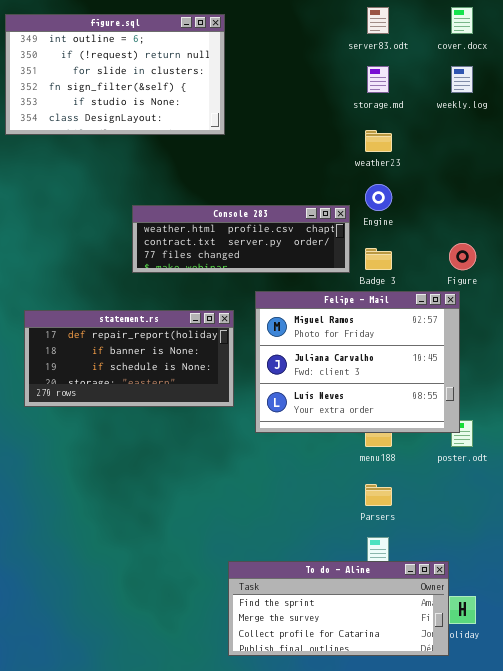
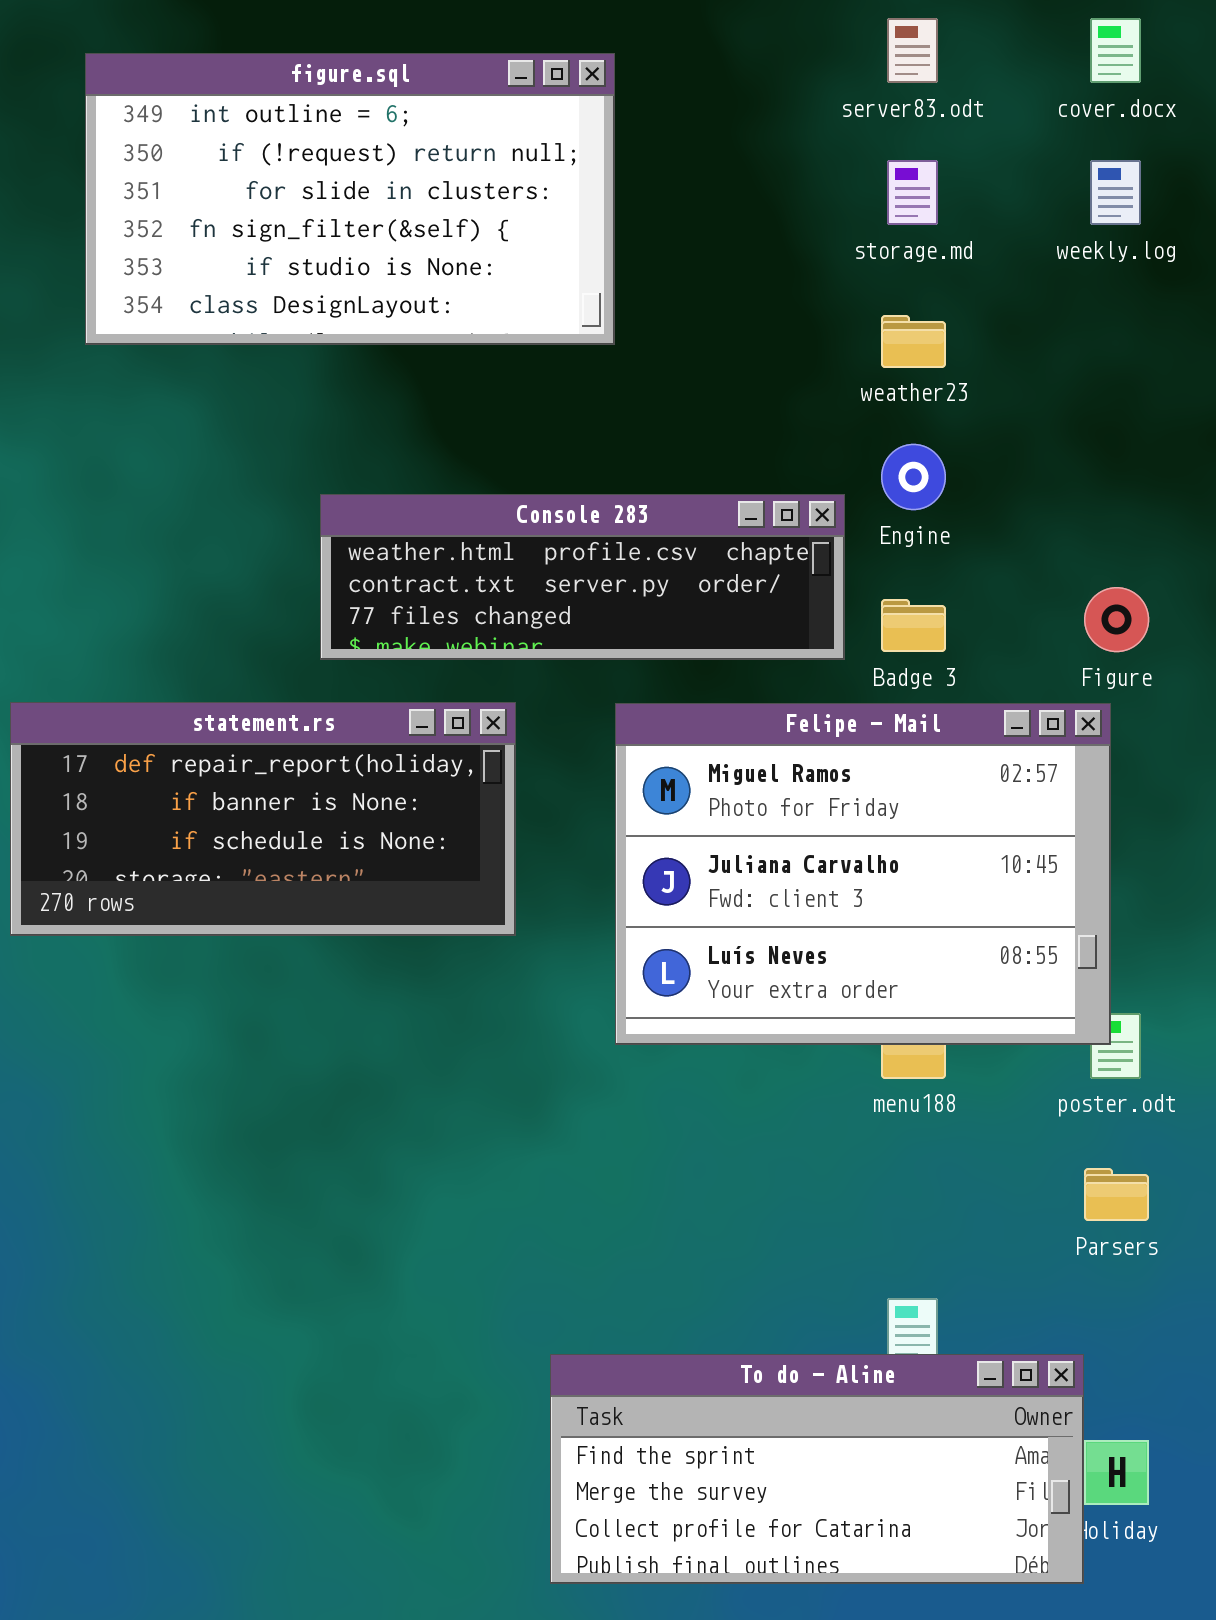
figure.sql: [5,14,225,135] -> [85,53,615,345], moved
statement.rs: [24,310,234,407] -> [10,702,516,936], moved
Parsers: [365,484,392,506] -> [1084,1168,1149,1221], moved

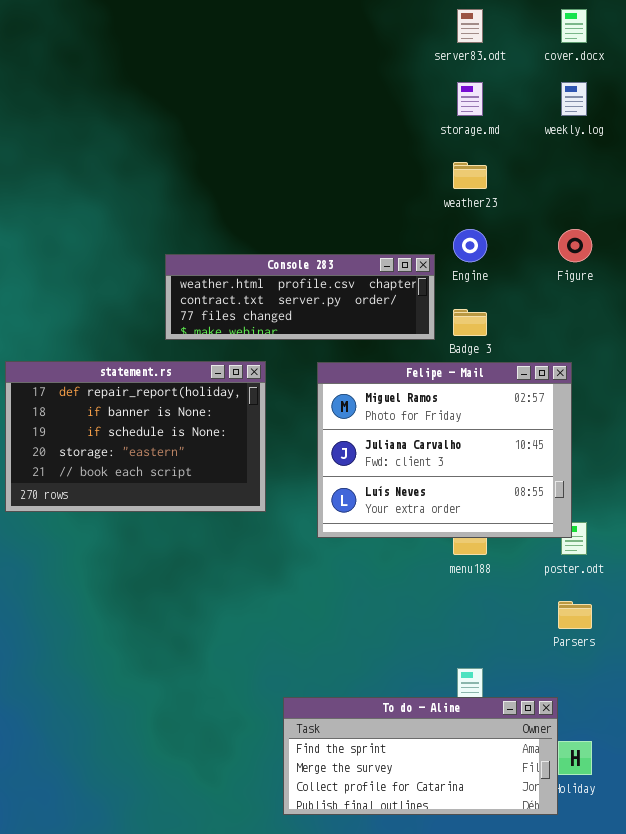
figure.sql: [85,53,615,345] -> none, closed
Figure: [1084,587,1149,652] -> [558,229,592,262], moved
statement.rs: [10,702,516,936] -> [5,361,266,512], resized

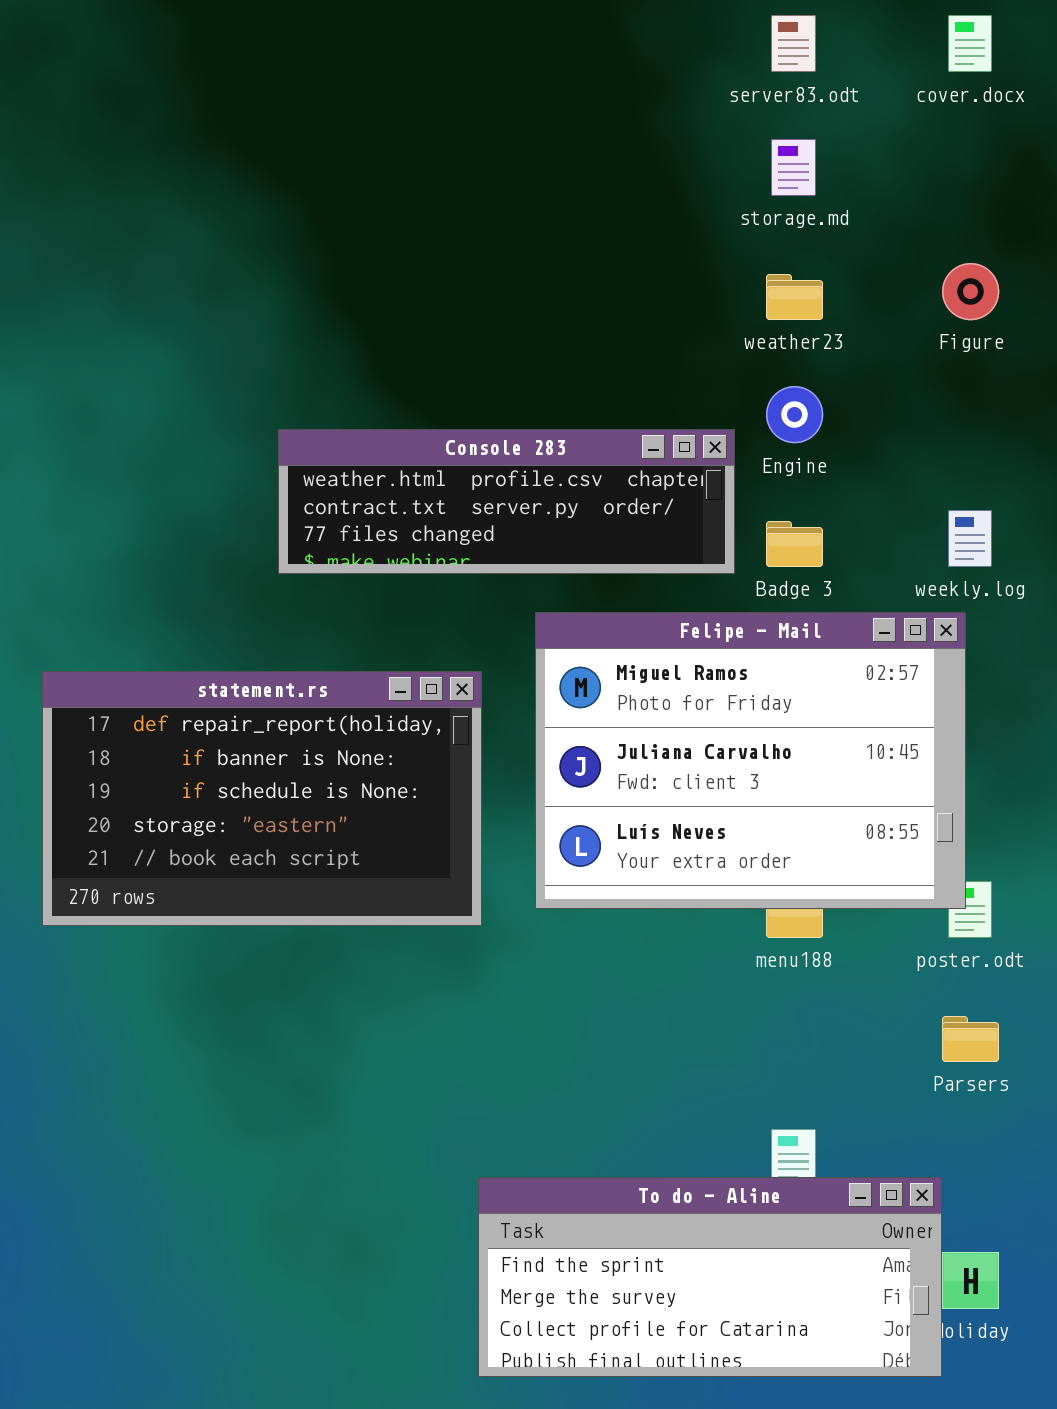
weekly.log: [561,82,587,116] -> [948,510,992,567], moved
Figure: [558,229,592,262] -> [942,263,999,320], moved
statement.rs: [5,361,266,512] -> [42,671,482,926], moved

